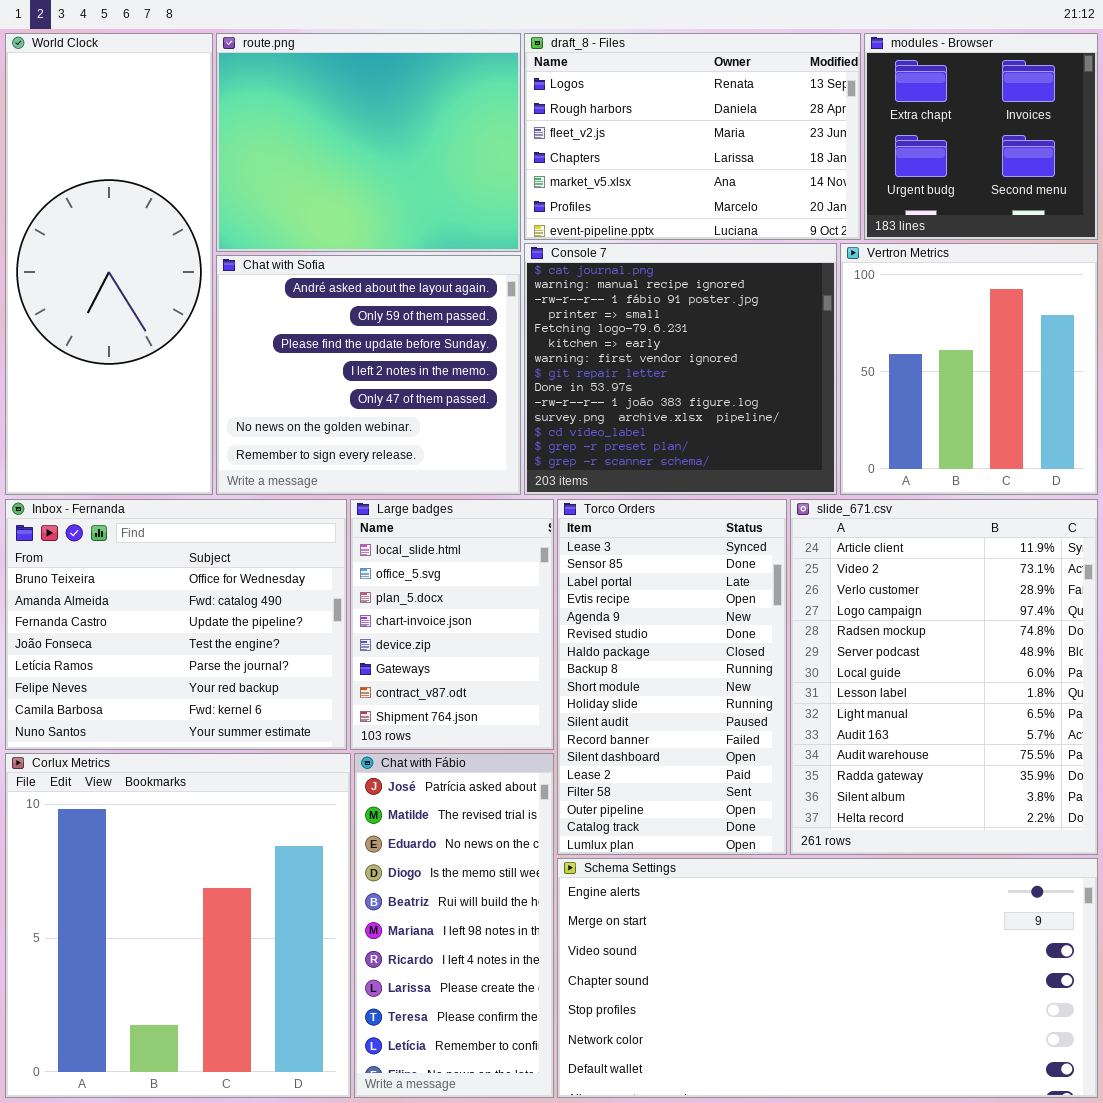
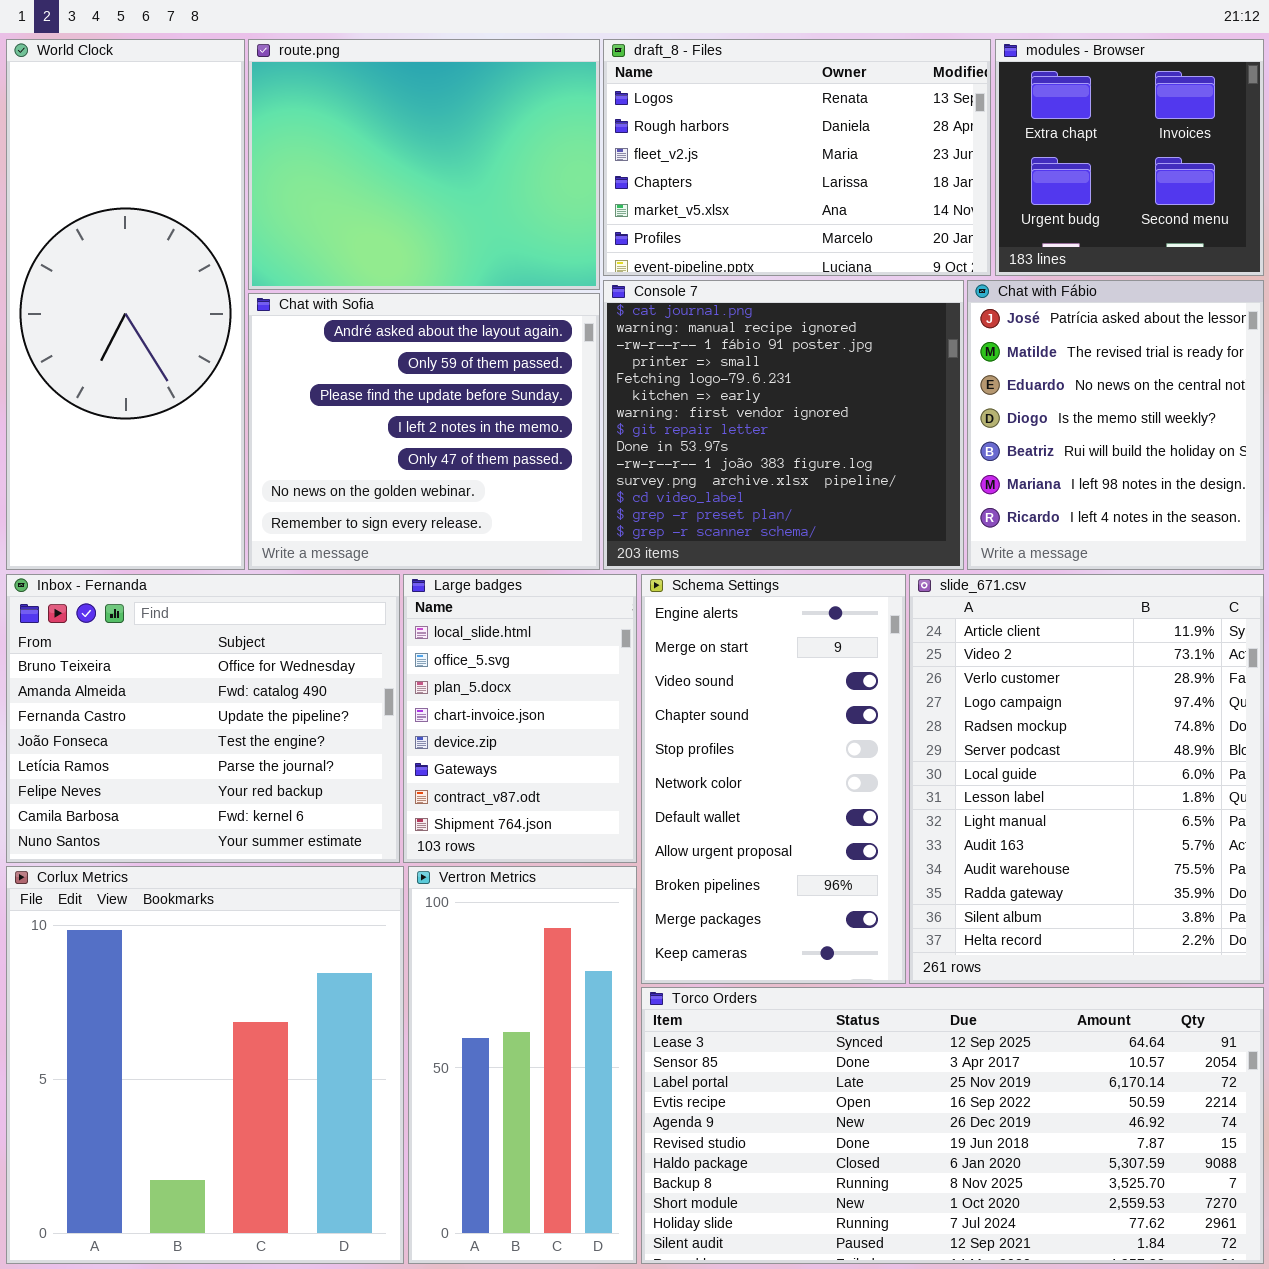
Vertron Metrics: [840,243,1098,495] -> [408,866,637,1264], moved, resized
Torco Orders: [557,499,787,855] -> [641,987,1264,1264], moved, resized
Chat with Fábio: [354,753,554,1098] -> [967,280,1264,570], moved, resized
Schema Settings: [557,858,1098,1098] -> [641,574,906,984], moved, resized

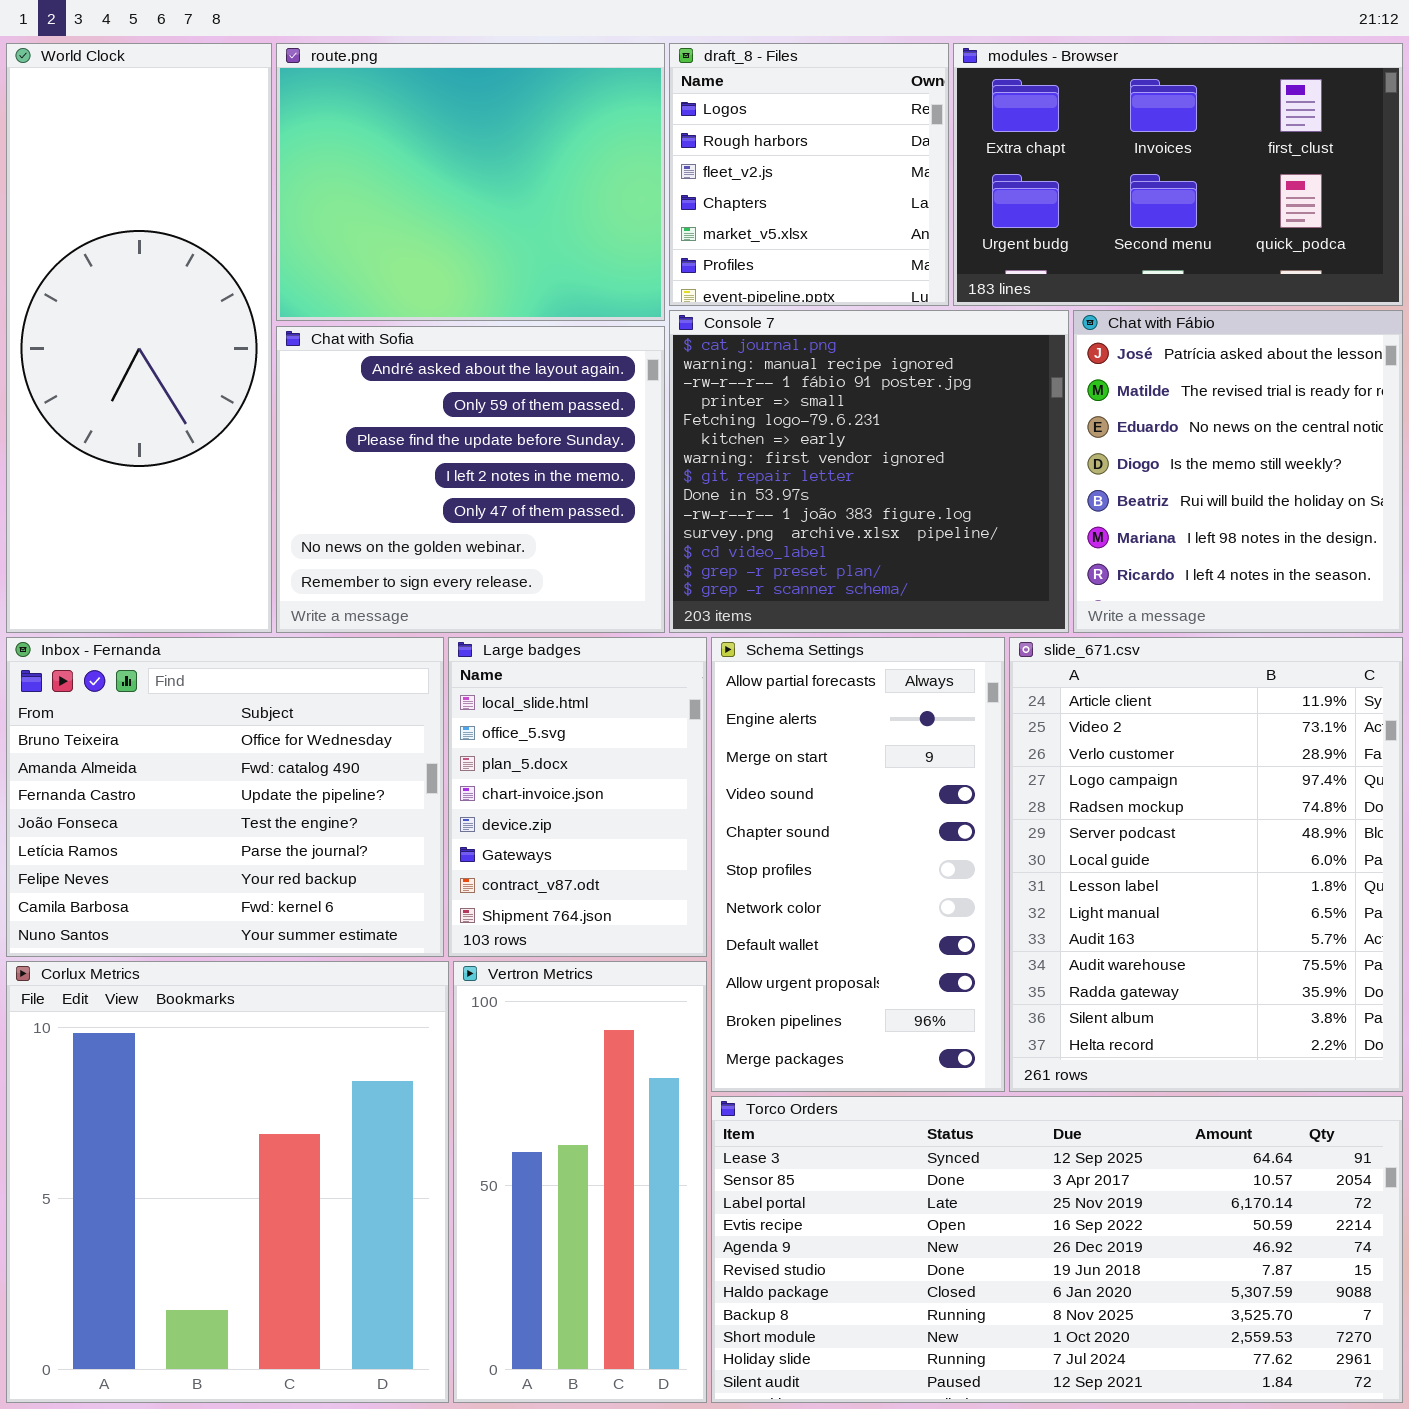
draft_8 - Files: [603,39,991,276] -> [669,43,949,306], resized
modules - Browser: [995,39,1264,276] -> [953,43,1403,306], resized
Schema Settings: [641,574,906,984] -> [711,637,1005,1092], scrolled up 1 row

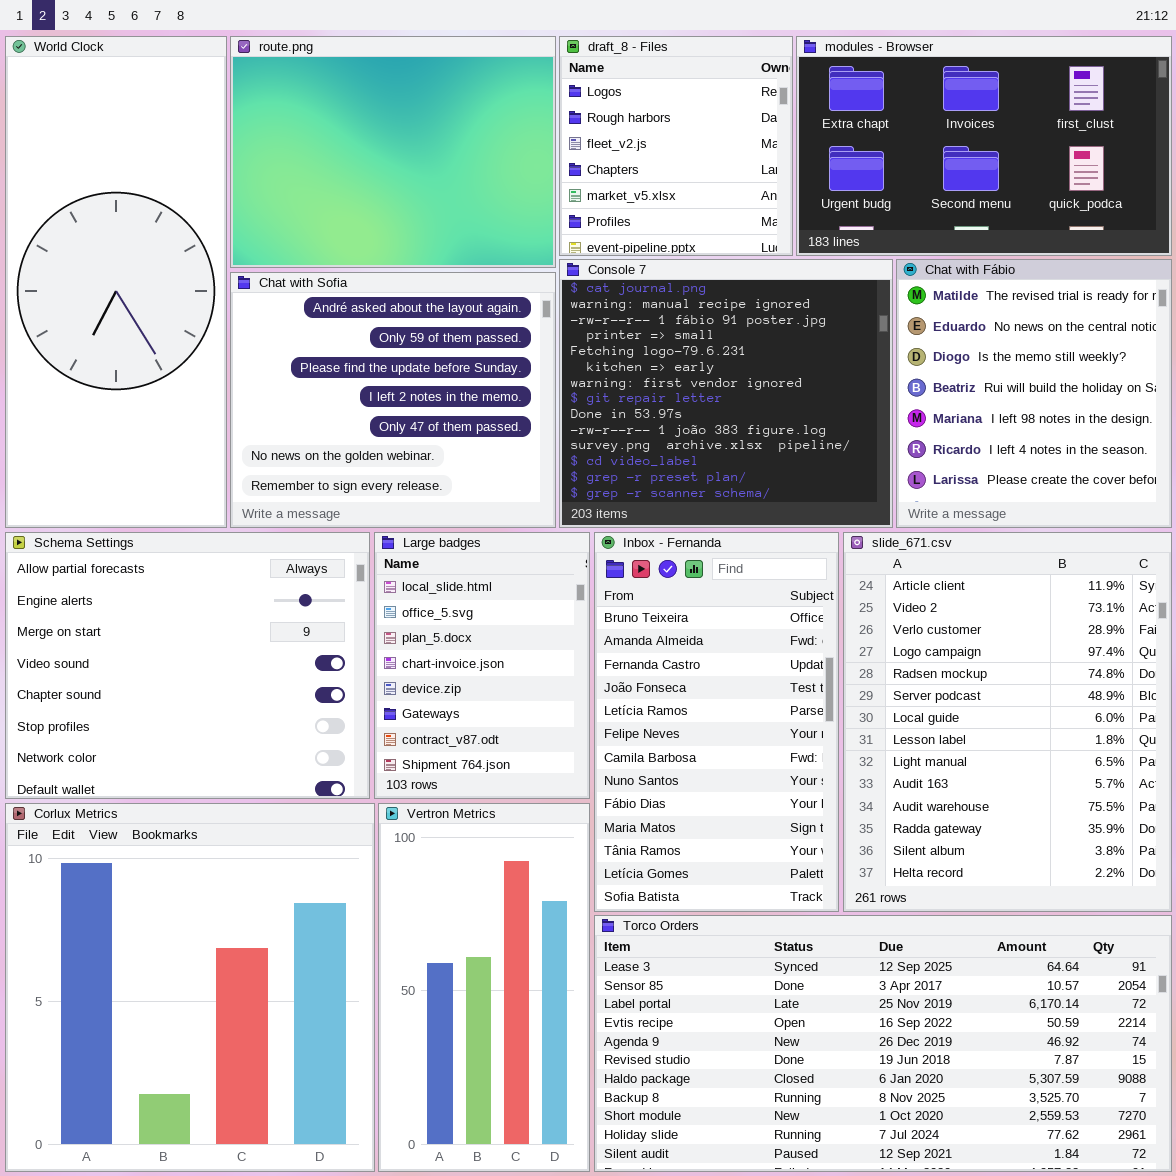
Chat with Fábio: [1073,310,1403,633] -> [896,259,1172,528], scrolled down 1 row
Inbox - Fernanda: [6,637,444,957] -> [594,532,839,912], moved, resized
Schema Settings: [711,637,1005,1092] -> [5,532,370,799], moved, resized

